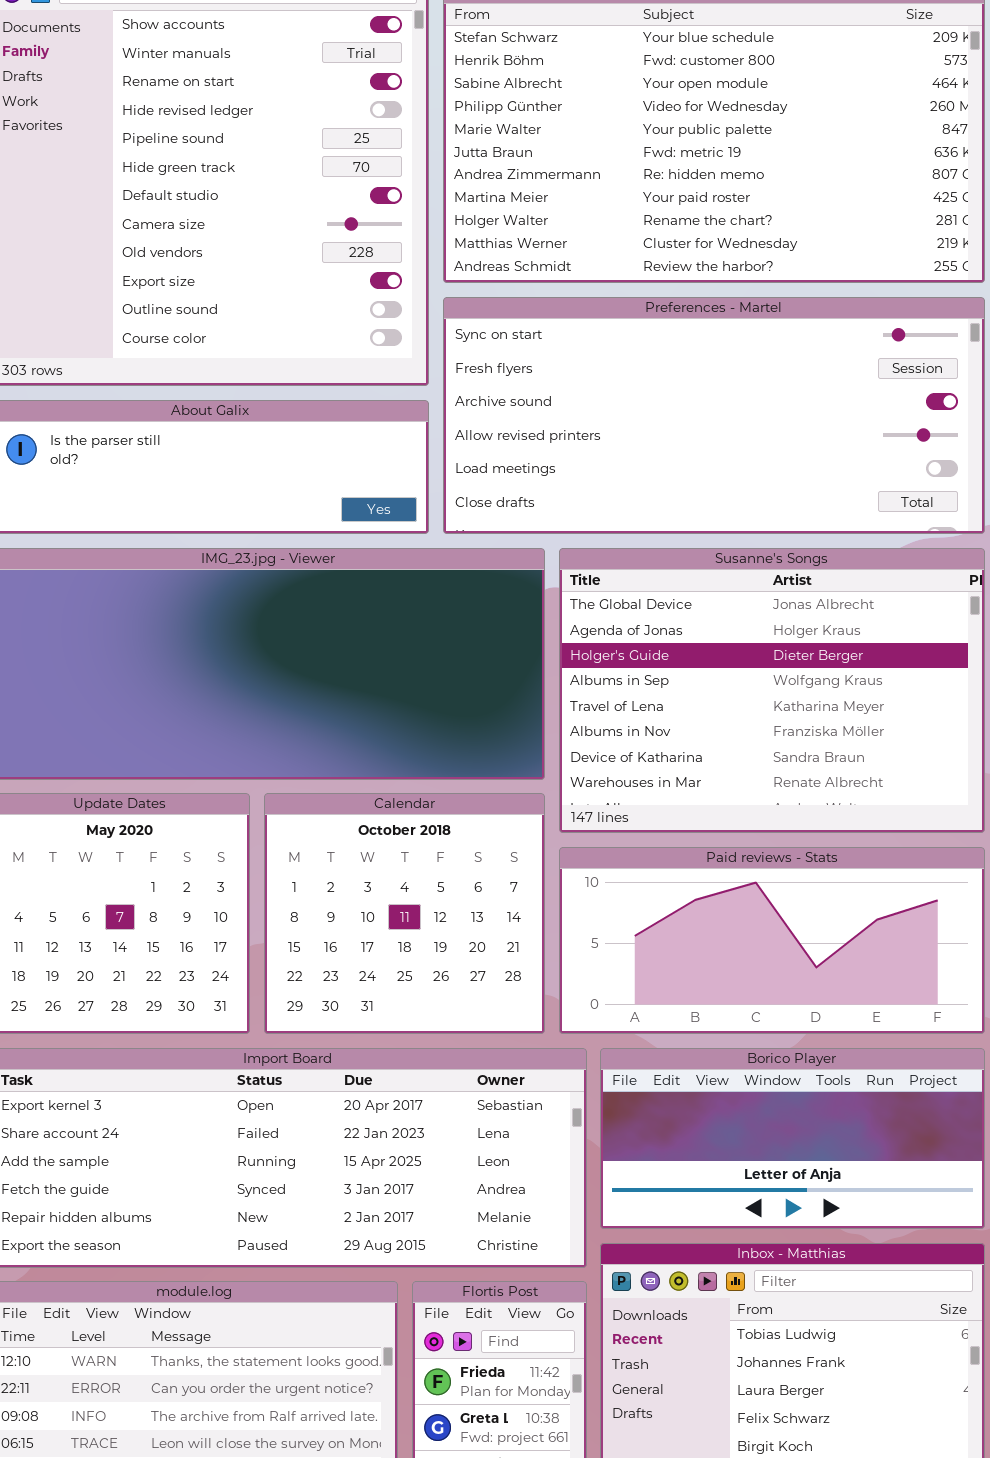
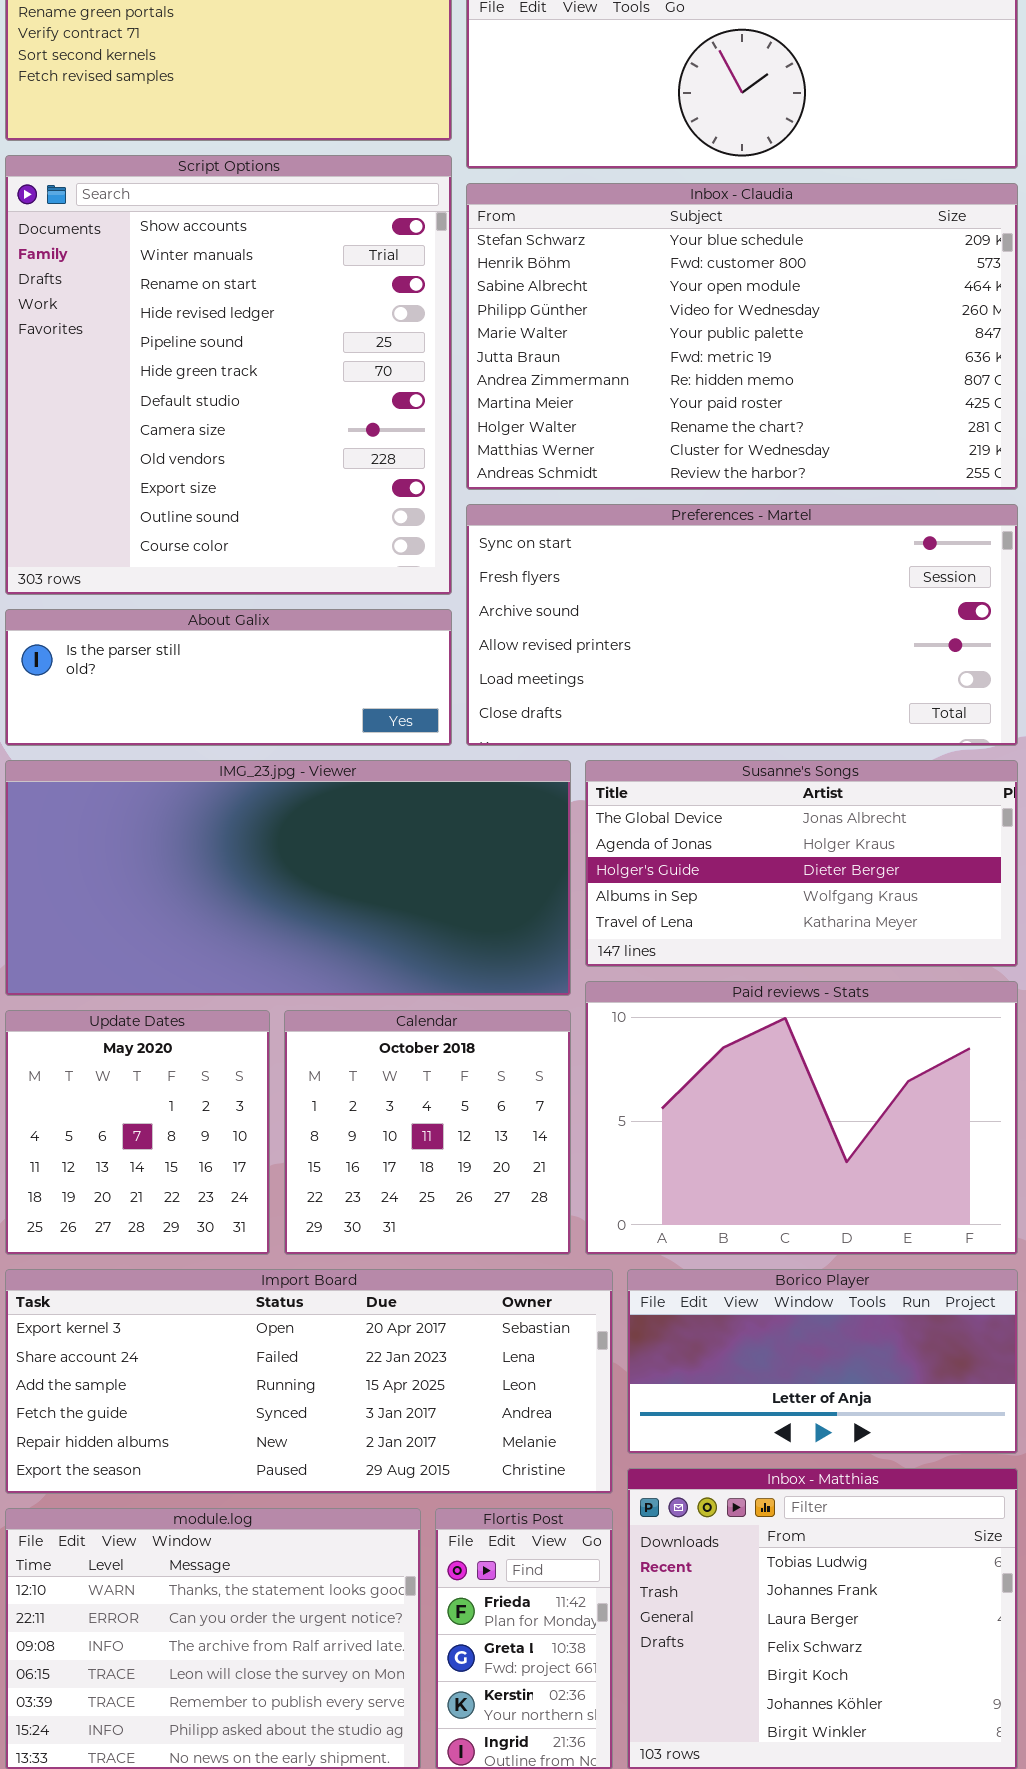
Susanne's Songs: [559,548,985,833] -> [585,760,1018,967], resized
Paid reviews - Stats: [559,847,985,1034] -> [585,981,1018,1255], resized

